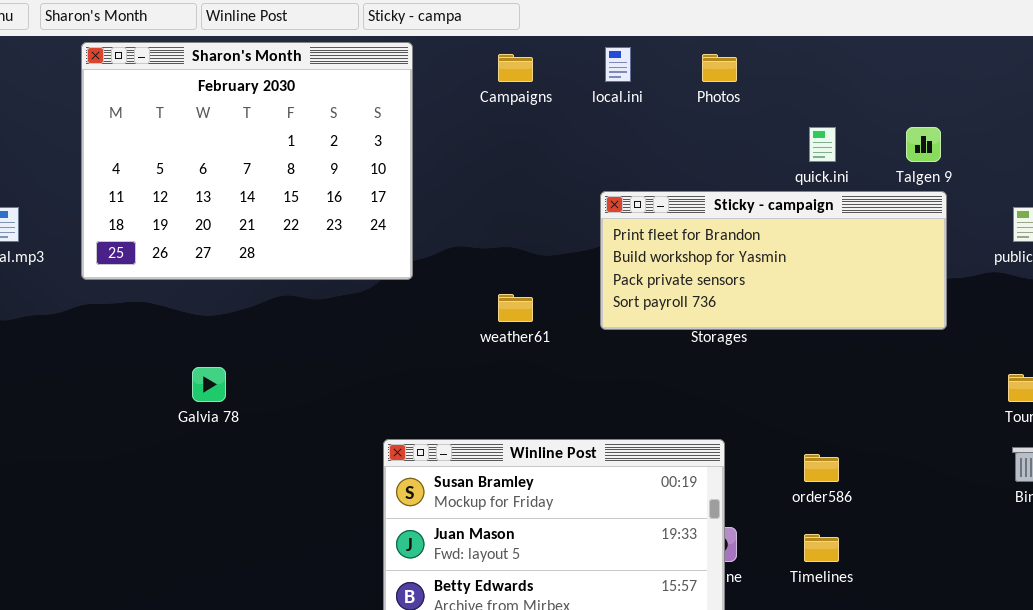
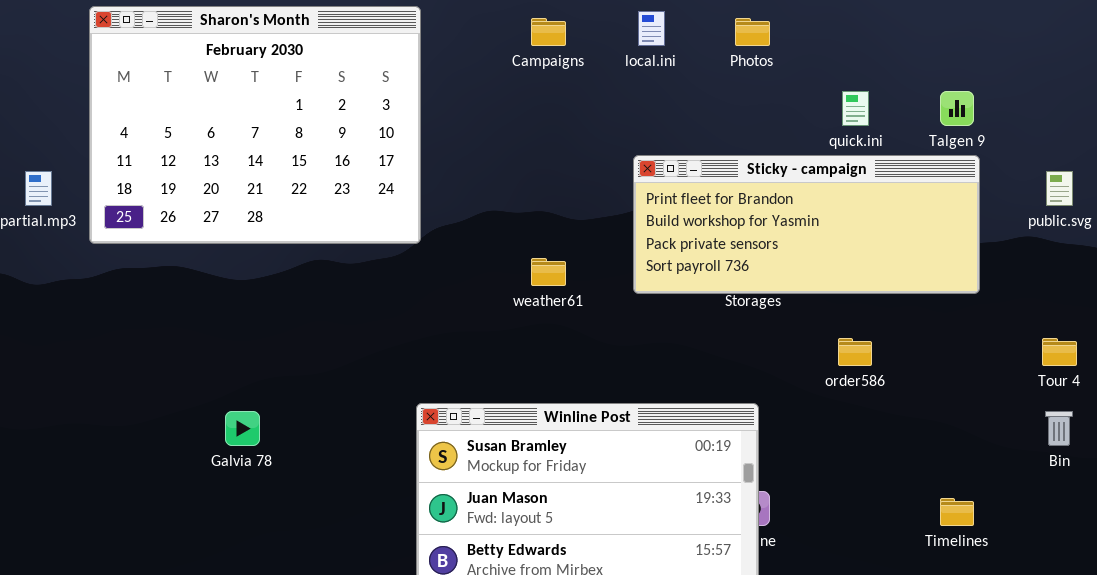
Sharon's Month: [81,42,413,280] -> [89,6,421,244], moved
Galvia 78: [192,367,226,402] -> [225,411,260,446], moved
order586: [804,454,839,482] -> [838,338,872,366], moved
Timelines: [804,534,839,562] -> [940,498,974,526], moved

